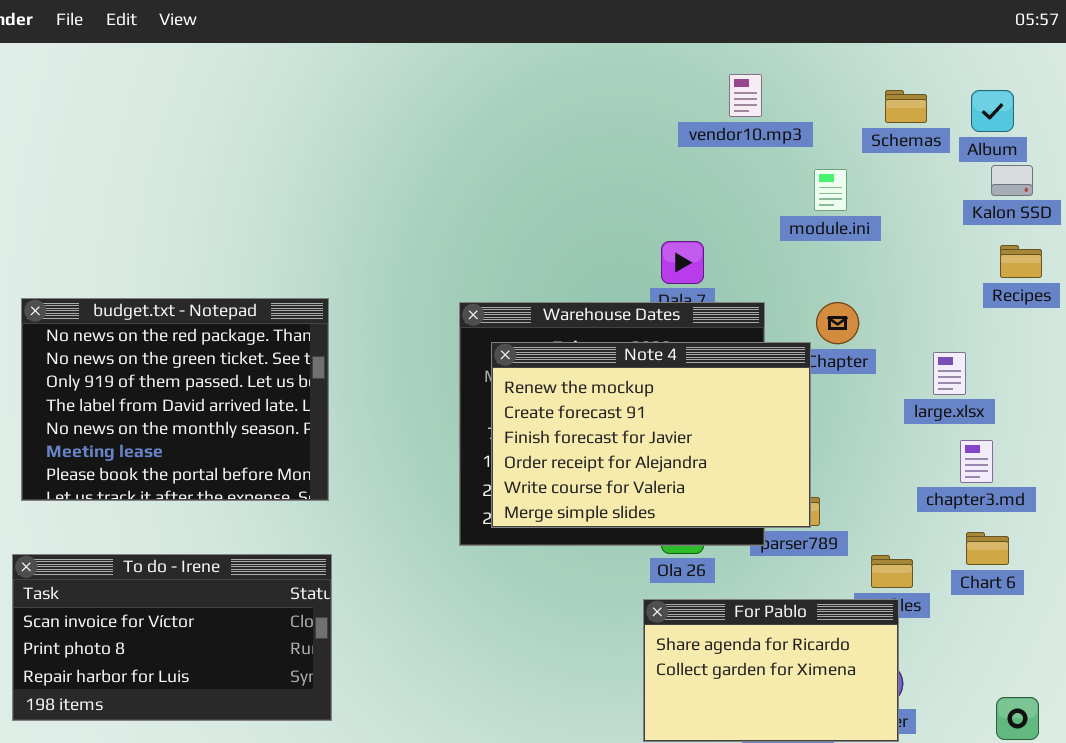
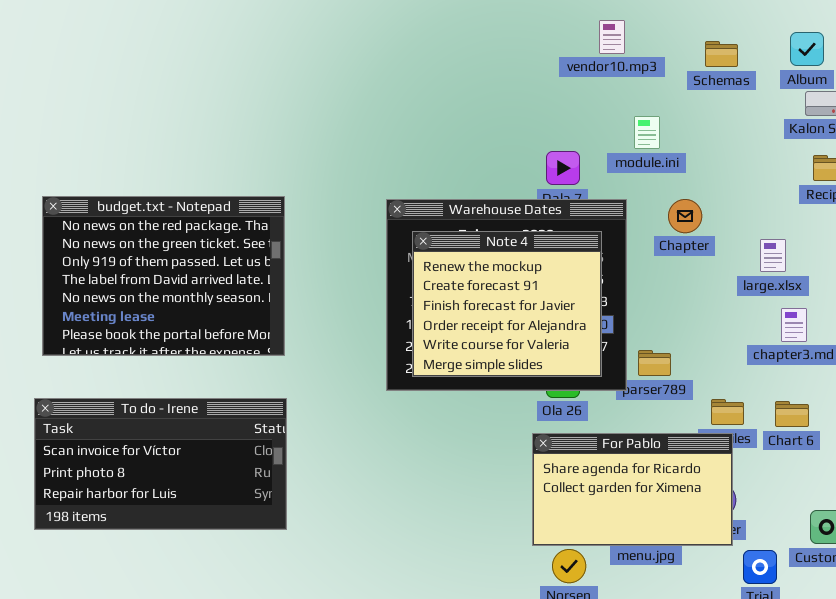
Schemas: [885,90,927,123] -> [705,41,738,67], moved
module.ini: [814,169,847,211] -> [634,116,660,149], moved
Note 4: [491,342,811,528] -> [412,231,602,377], resized
Chart 6: [966,532,1009,565] -> [775,401,809,427], moved

